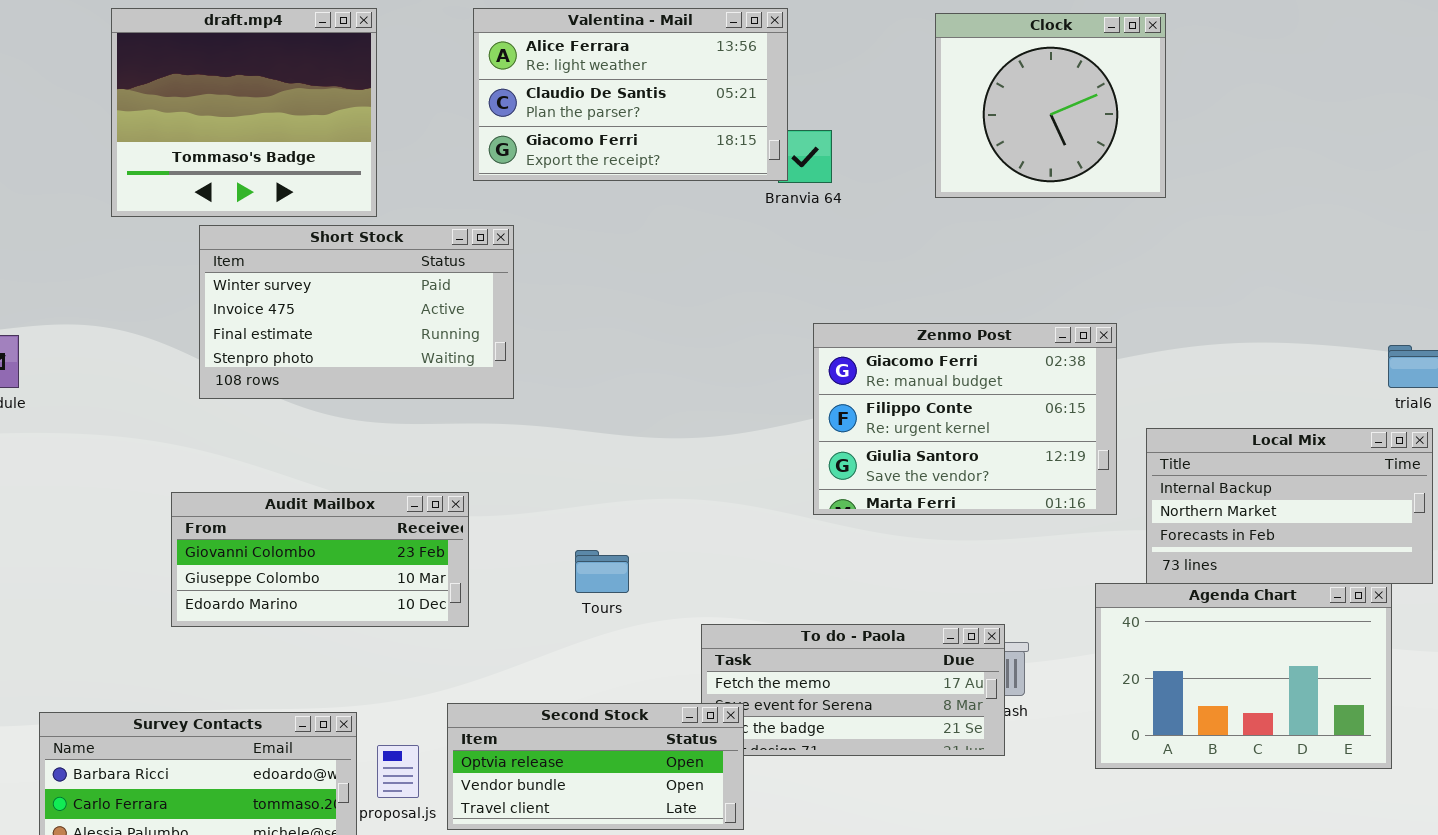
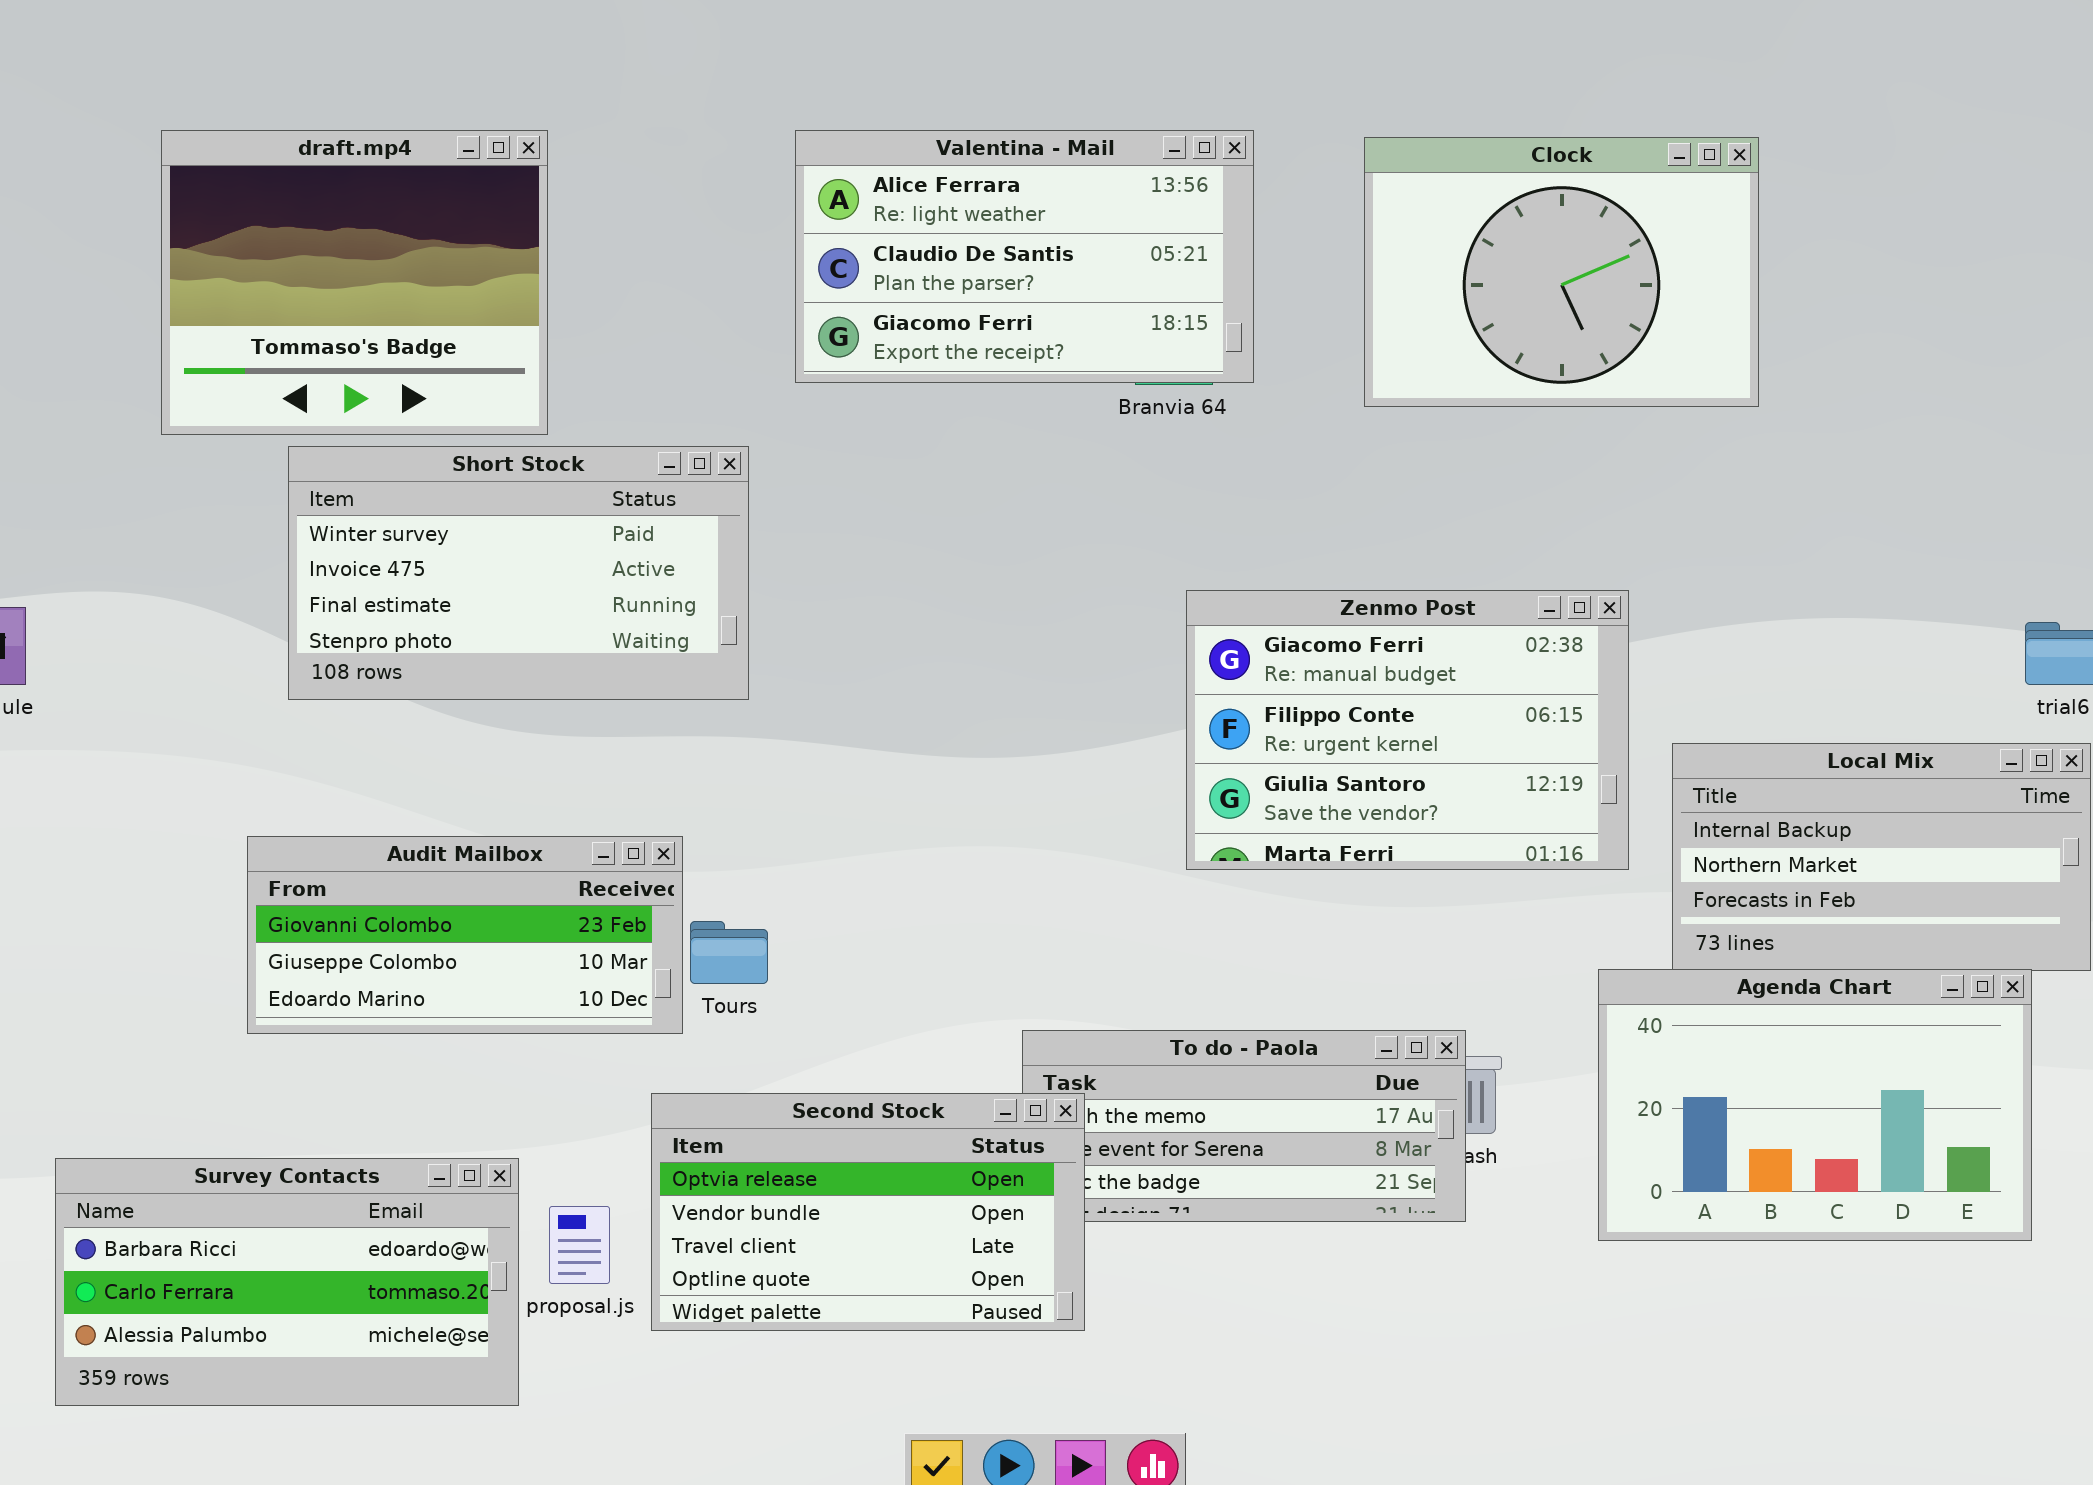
Valentina - Mail: [473,8,788,181] -> [795,130,1254,383], moved
Clock: [935,13,1166,198] -> [1364,137,1759,407], resized
Tours: [575,550,629,593] -> [690,921,768,984], moved
Second Stock: [447,703,744,830] -> [651,1093,1085,1331], resized

